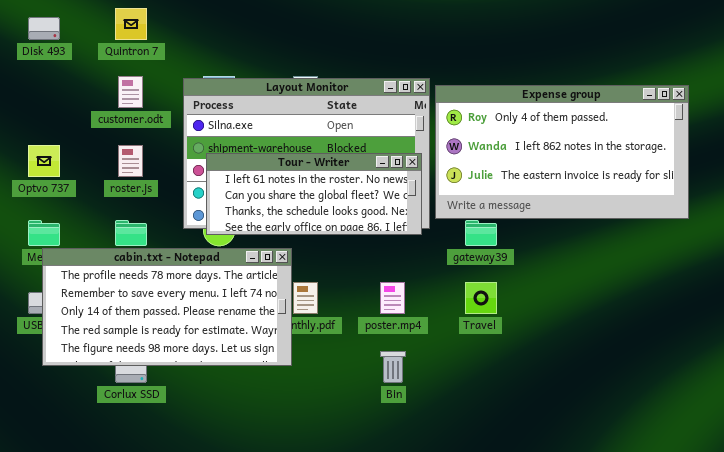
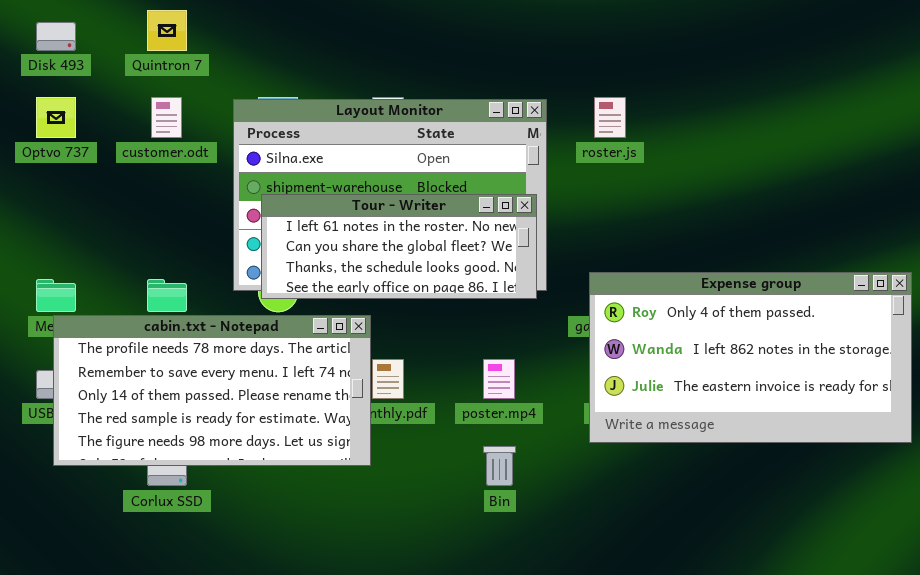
Expense group: [435,85,689,219] -> [589,272,912,443], moved
Optvo 737: [28,145,60,177] -> [36,97,76,138], moved
roster.js: [118,145,143,177] -> [594,97,626,138], moved

